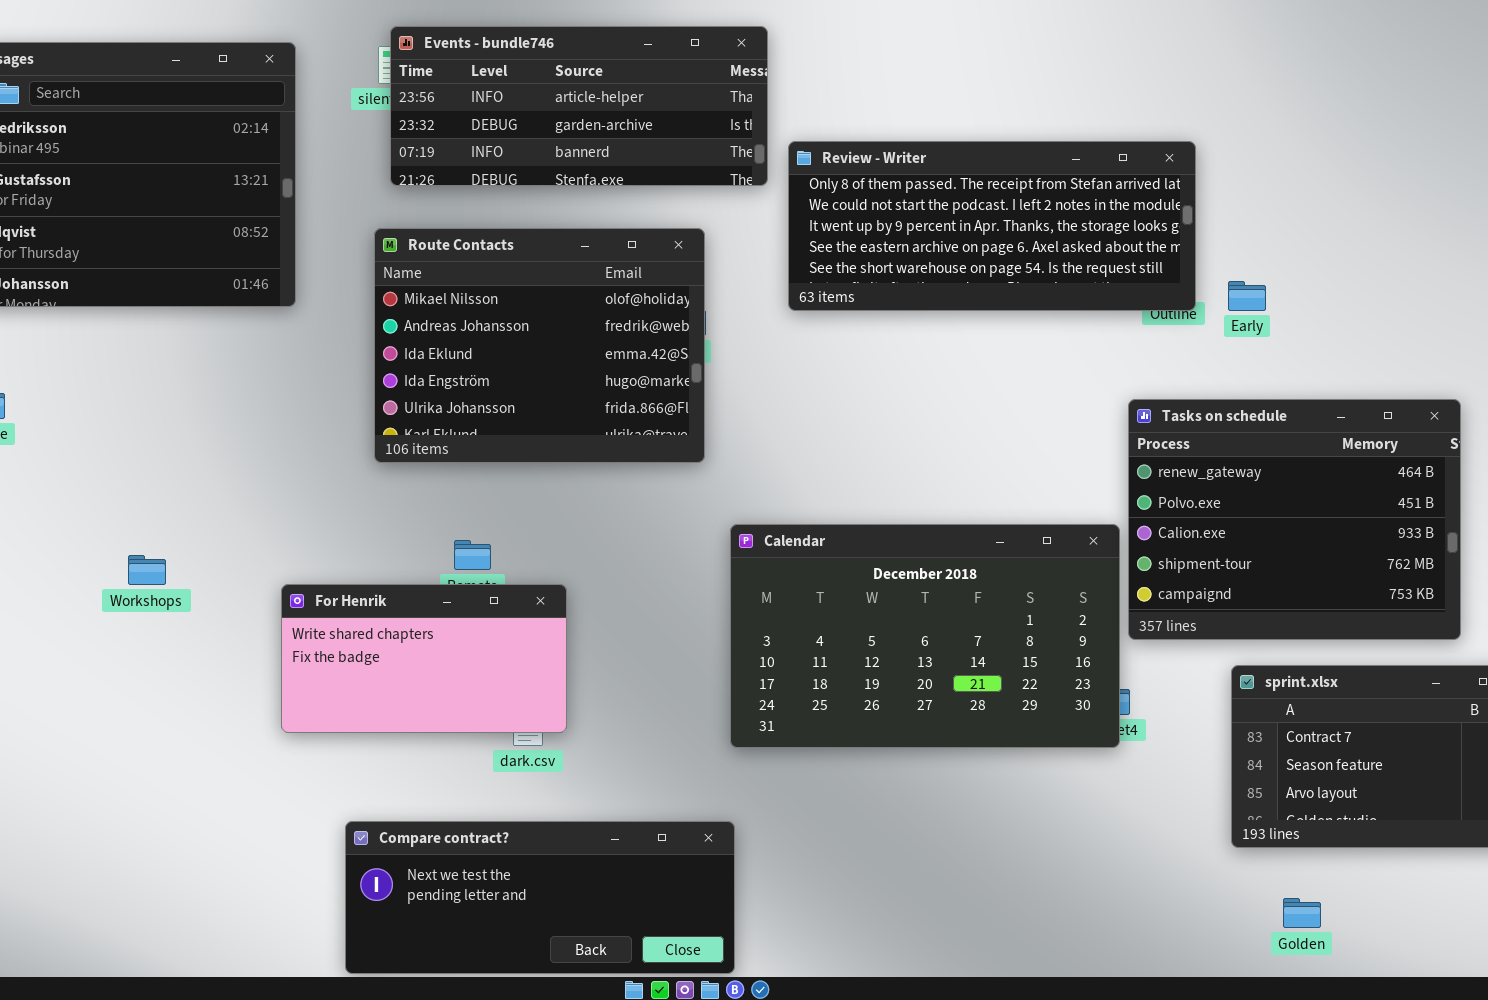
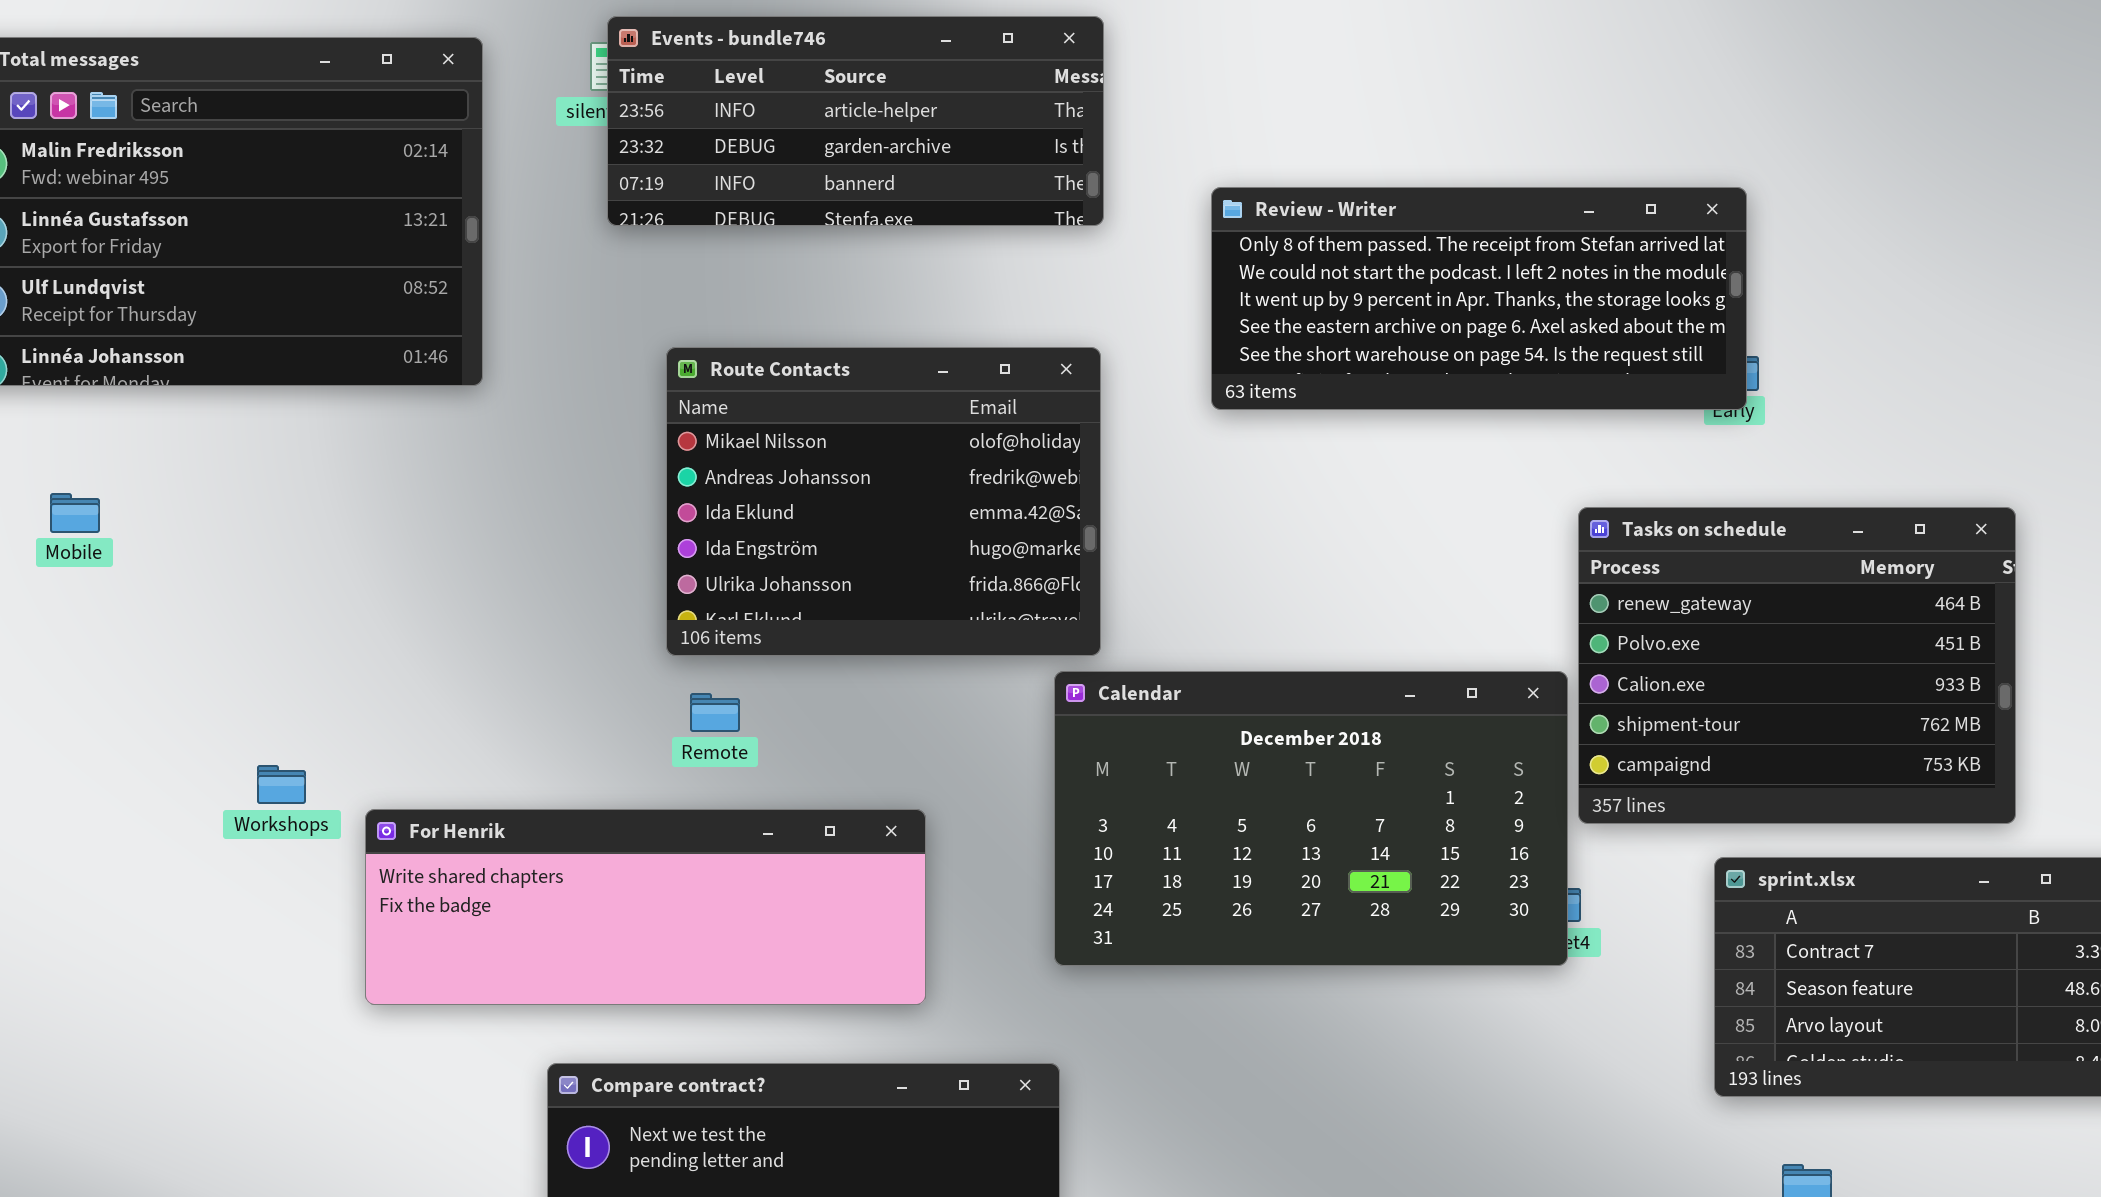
Review - Writer: [788,141,1196,311] -> [1211,187,1747,410], moved
Route Contacts: [374,228,705,463] -> [666,347,1101,656], moved
Workshops: [128,555,166,585] -> [257,765,306,804], moved
For Henrik: [281,584,567,733] -> [365,809,926,1005], moved, resized

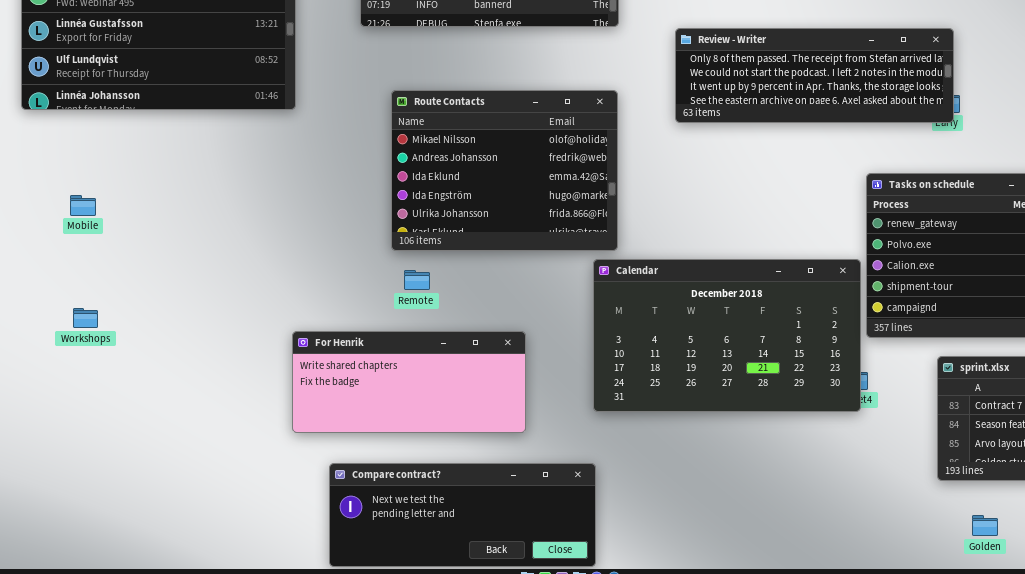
Review - Writer: [1211,187,1747,410] -> [675,28,954,123], resized
Mobile: [50,493,100,533] -> [70,195,96,216], moved
Workshops: [257,765,306,804] -> [73,308,98,328], moved
For Henrik: [365,809,926,1005] -> [292,331,526,433], resized

